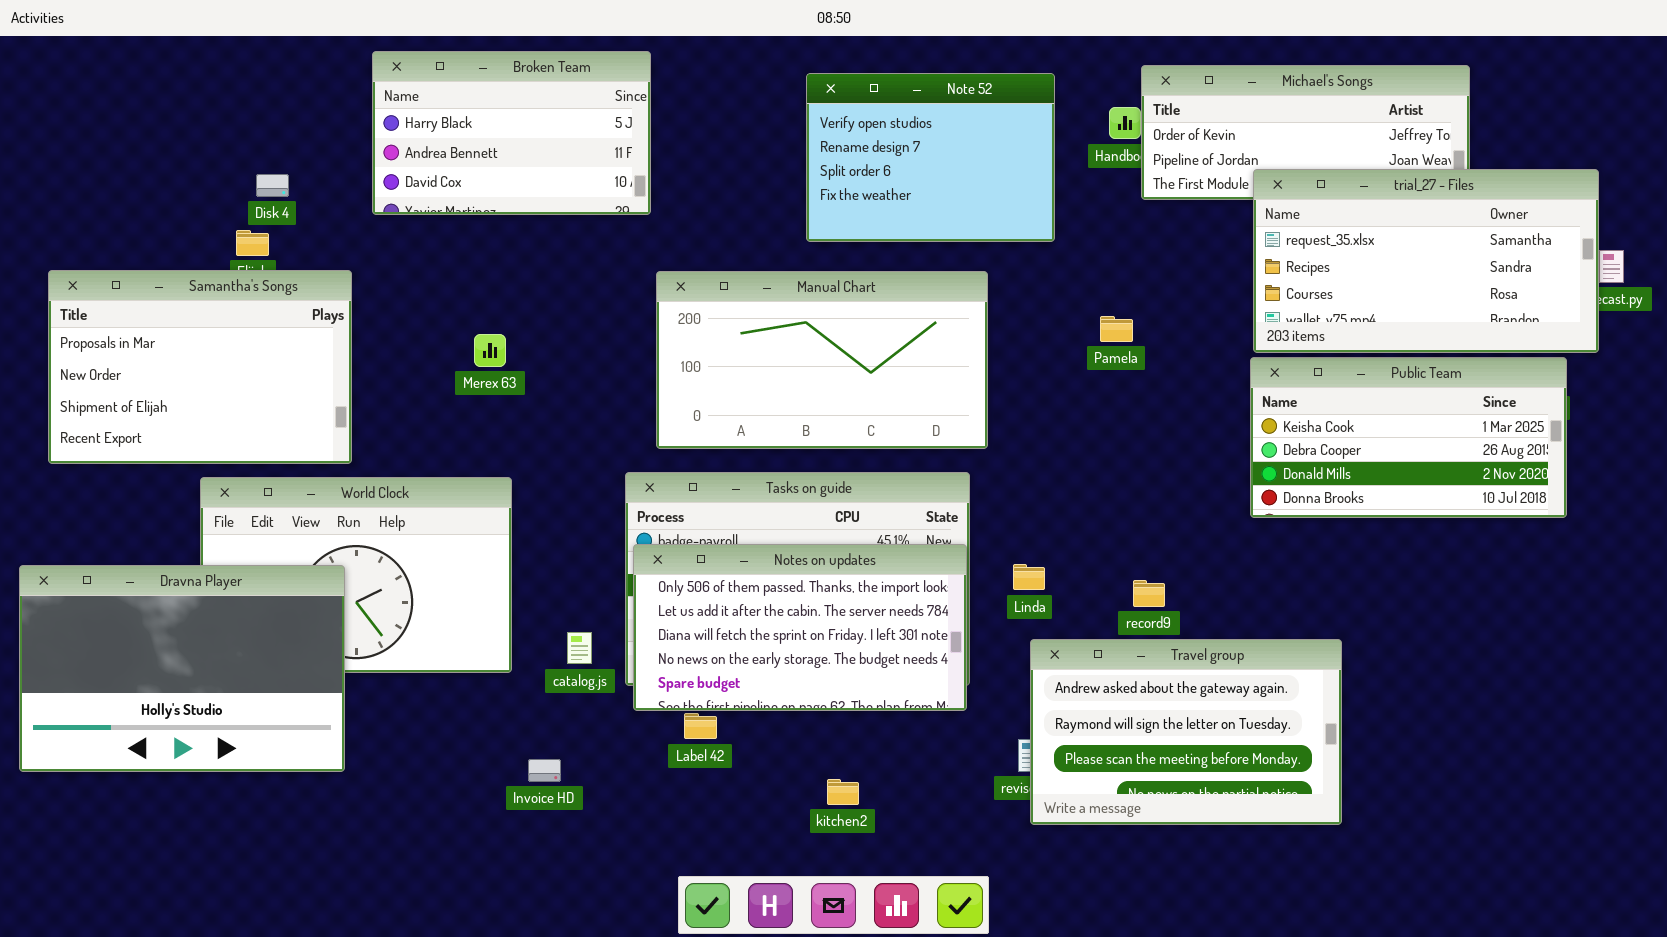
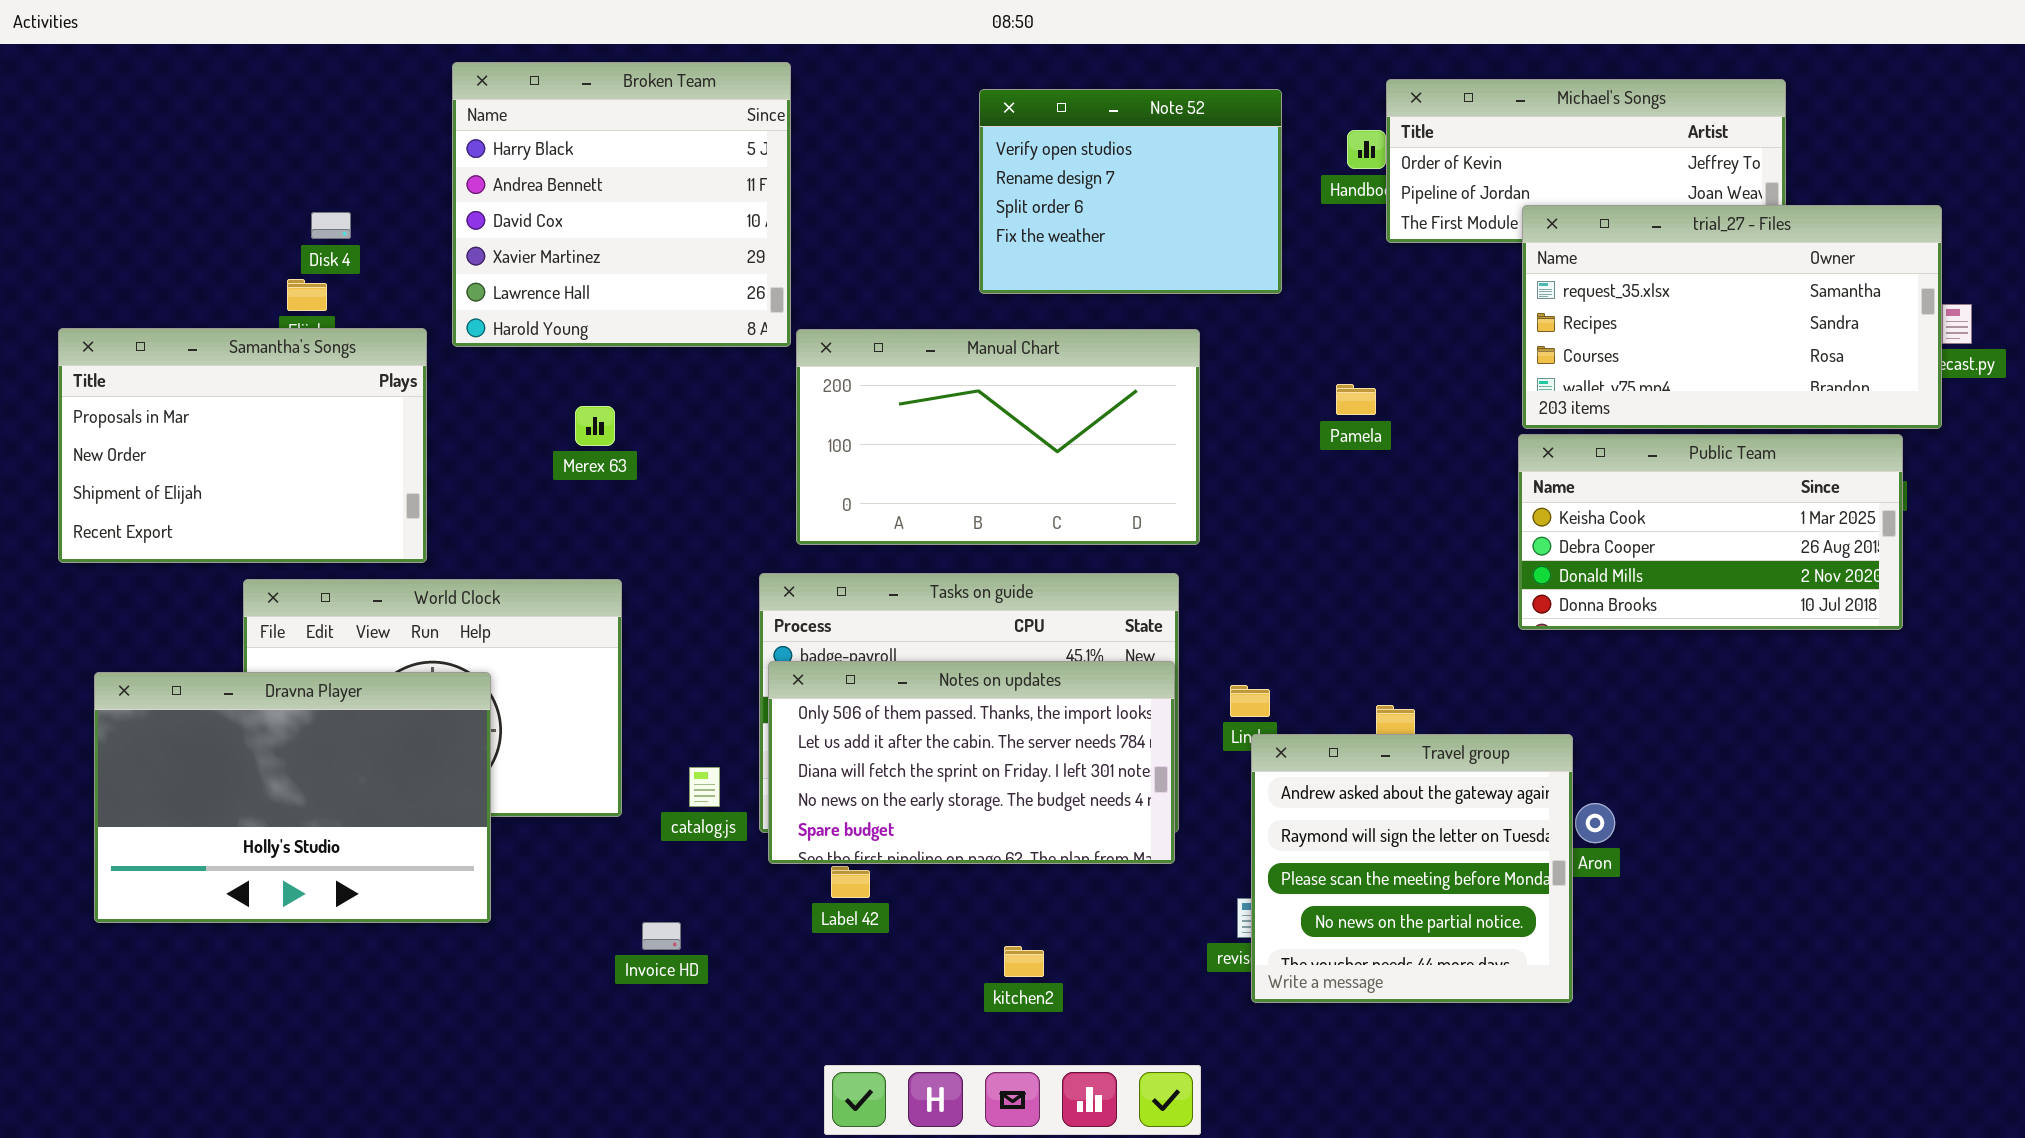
Broken Team: [372,51,651,215] -> [452,62,791,347], resized
Dravna Player: [19,565,345,772] -> [94,672,491,923], moved
Travel group: [1030,639,1342,825] -> [1251,734,1573,1003], resized

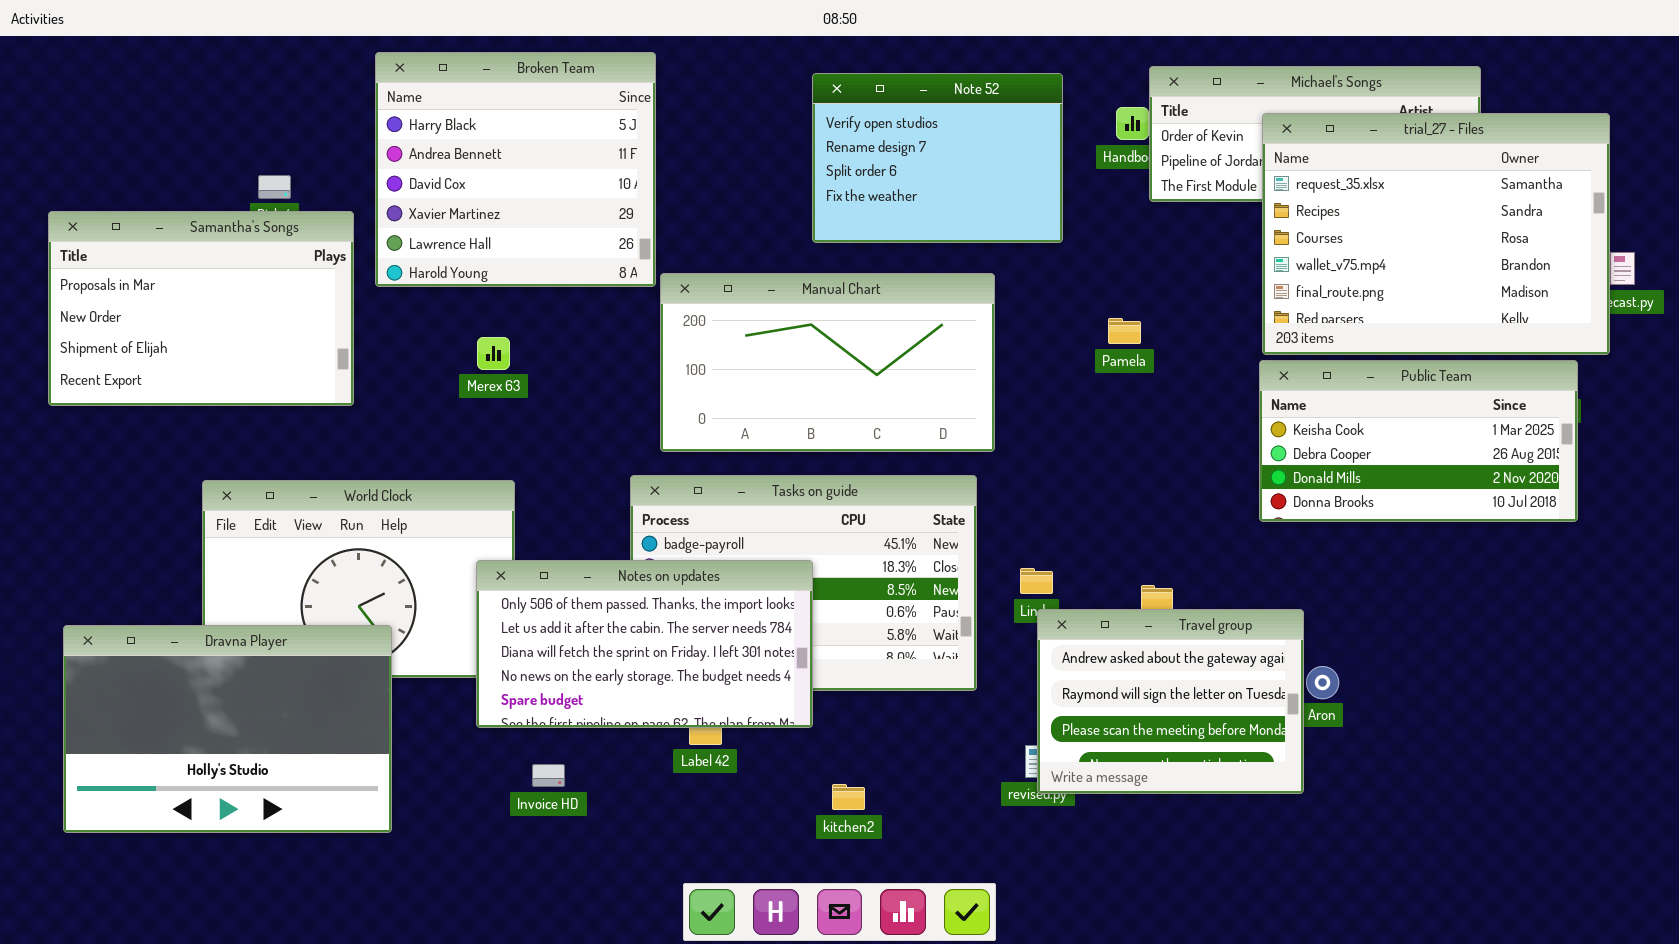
trial_27 - Files: [1522,205,1942,429] -> [1262,113,1610,355], resized
Samantha's Songs: [58,328,427,563] -> [48,211,354,406], moved
Notes on updates: [768,661,1175,864] -> [476,560,813,728], moved
Dravna Player: [94,672,491,923] -> [63,625,392,833], moved
Travel group: [1251,734,1573,1003] -> [1037,609,1304,794], resized

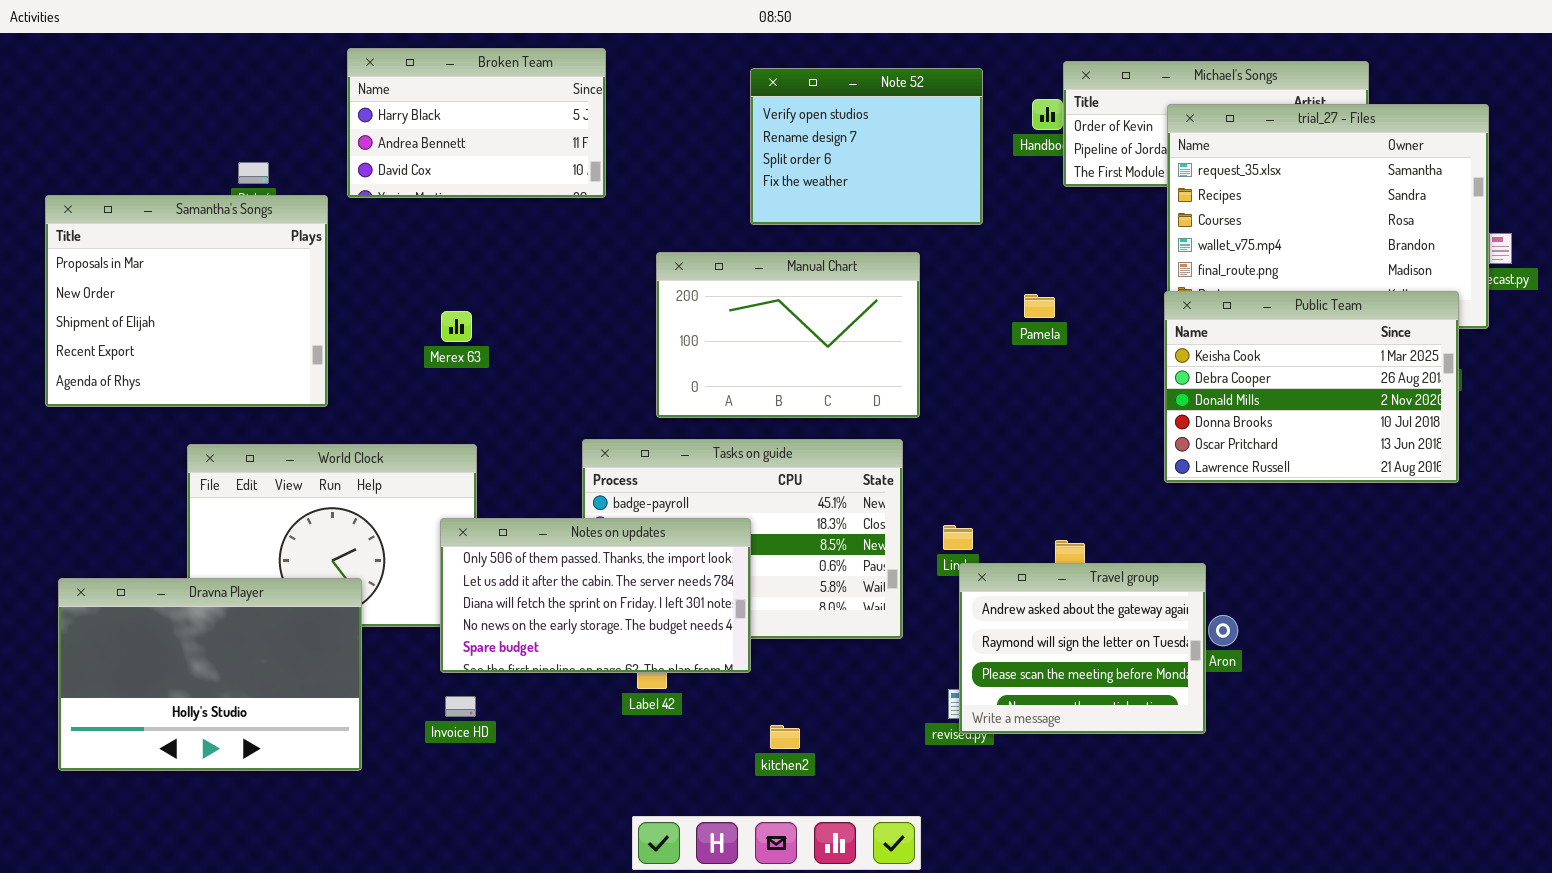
Broken Team: [375,52,656,287] -> [347,48,606,198], resized
Samantha's Songs: [48,211,354,406] -> [45,195,328,407], resized
Manual Chart: [660,273,995,452] -> [656,252,920,418], resized
Public Team: [1259,360,1578,522] -> [1164,291,1459,483], resized
Invoice HD: [532,764,565,787] -> [445,696,476,717], moved

